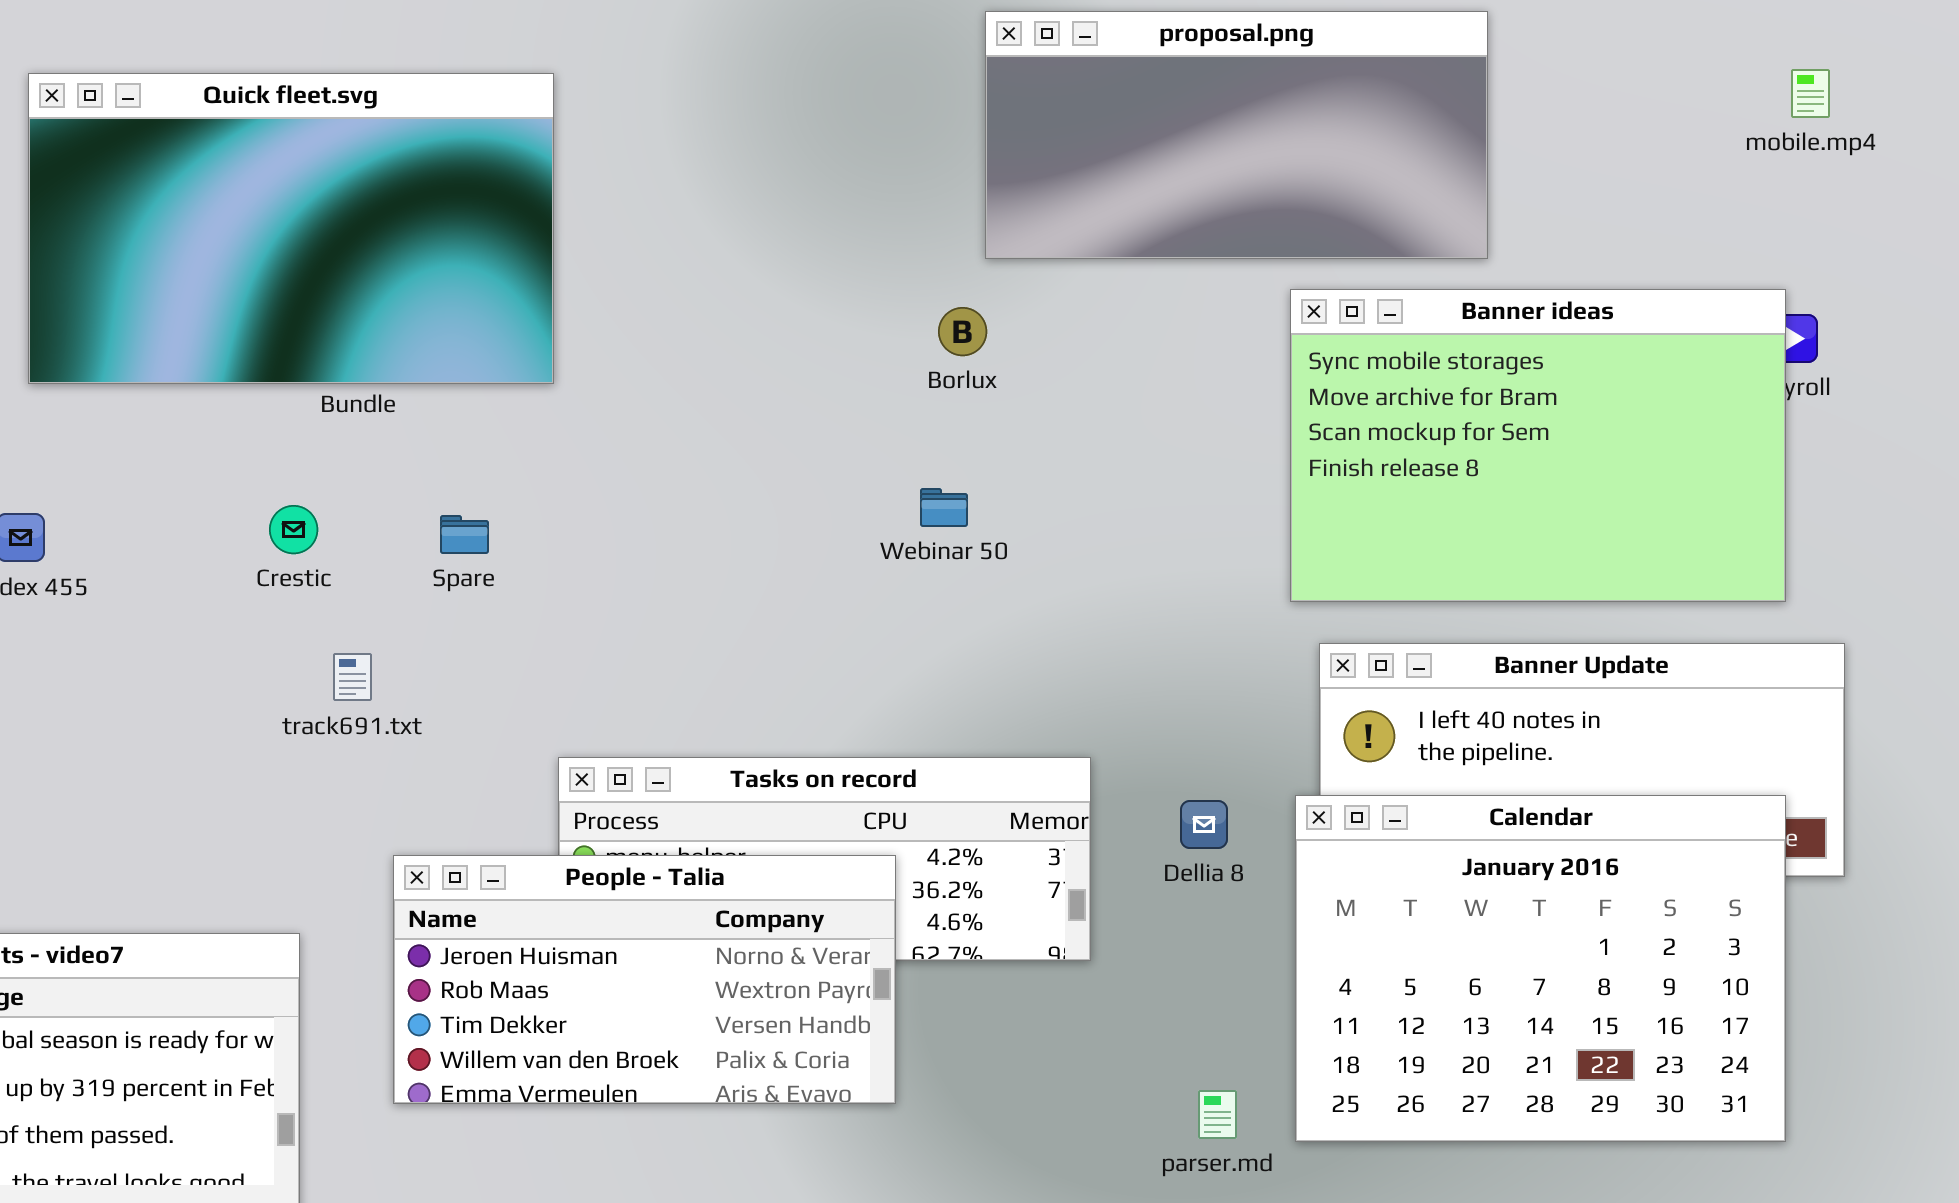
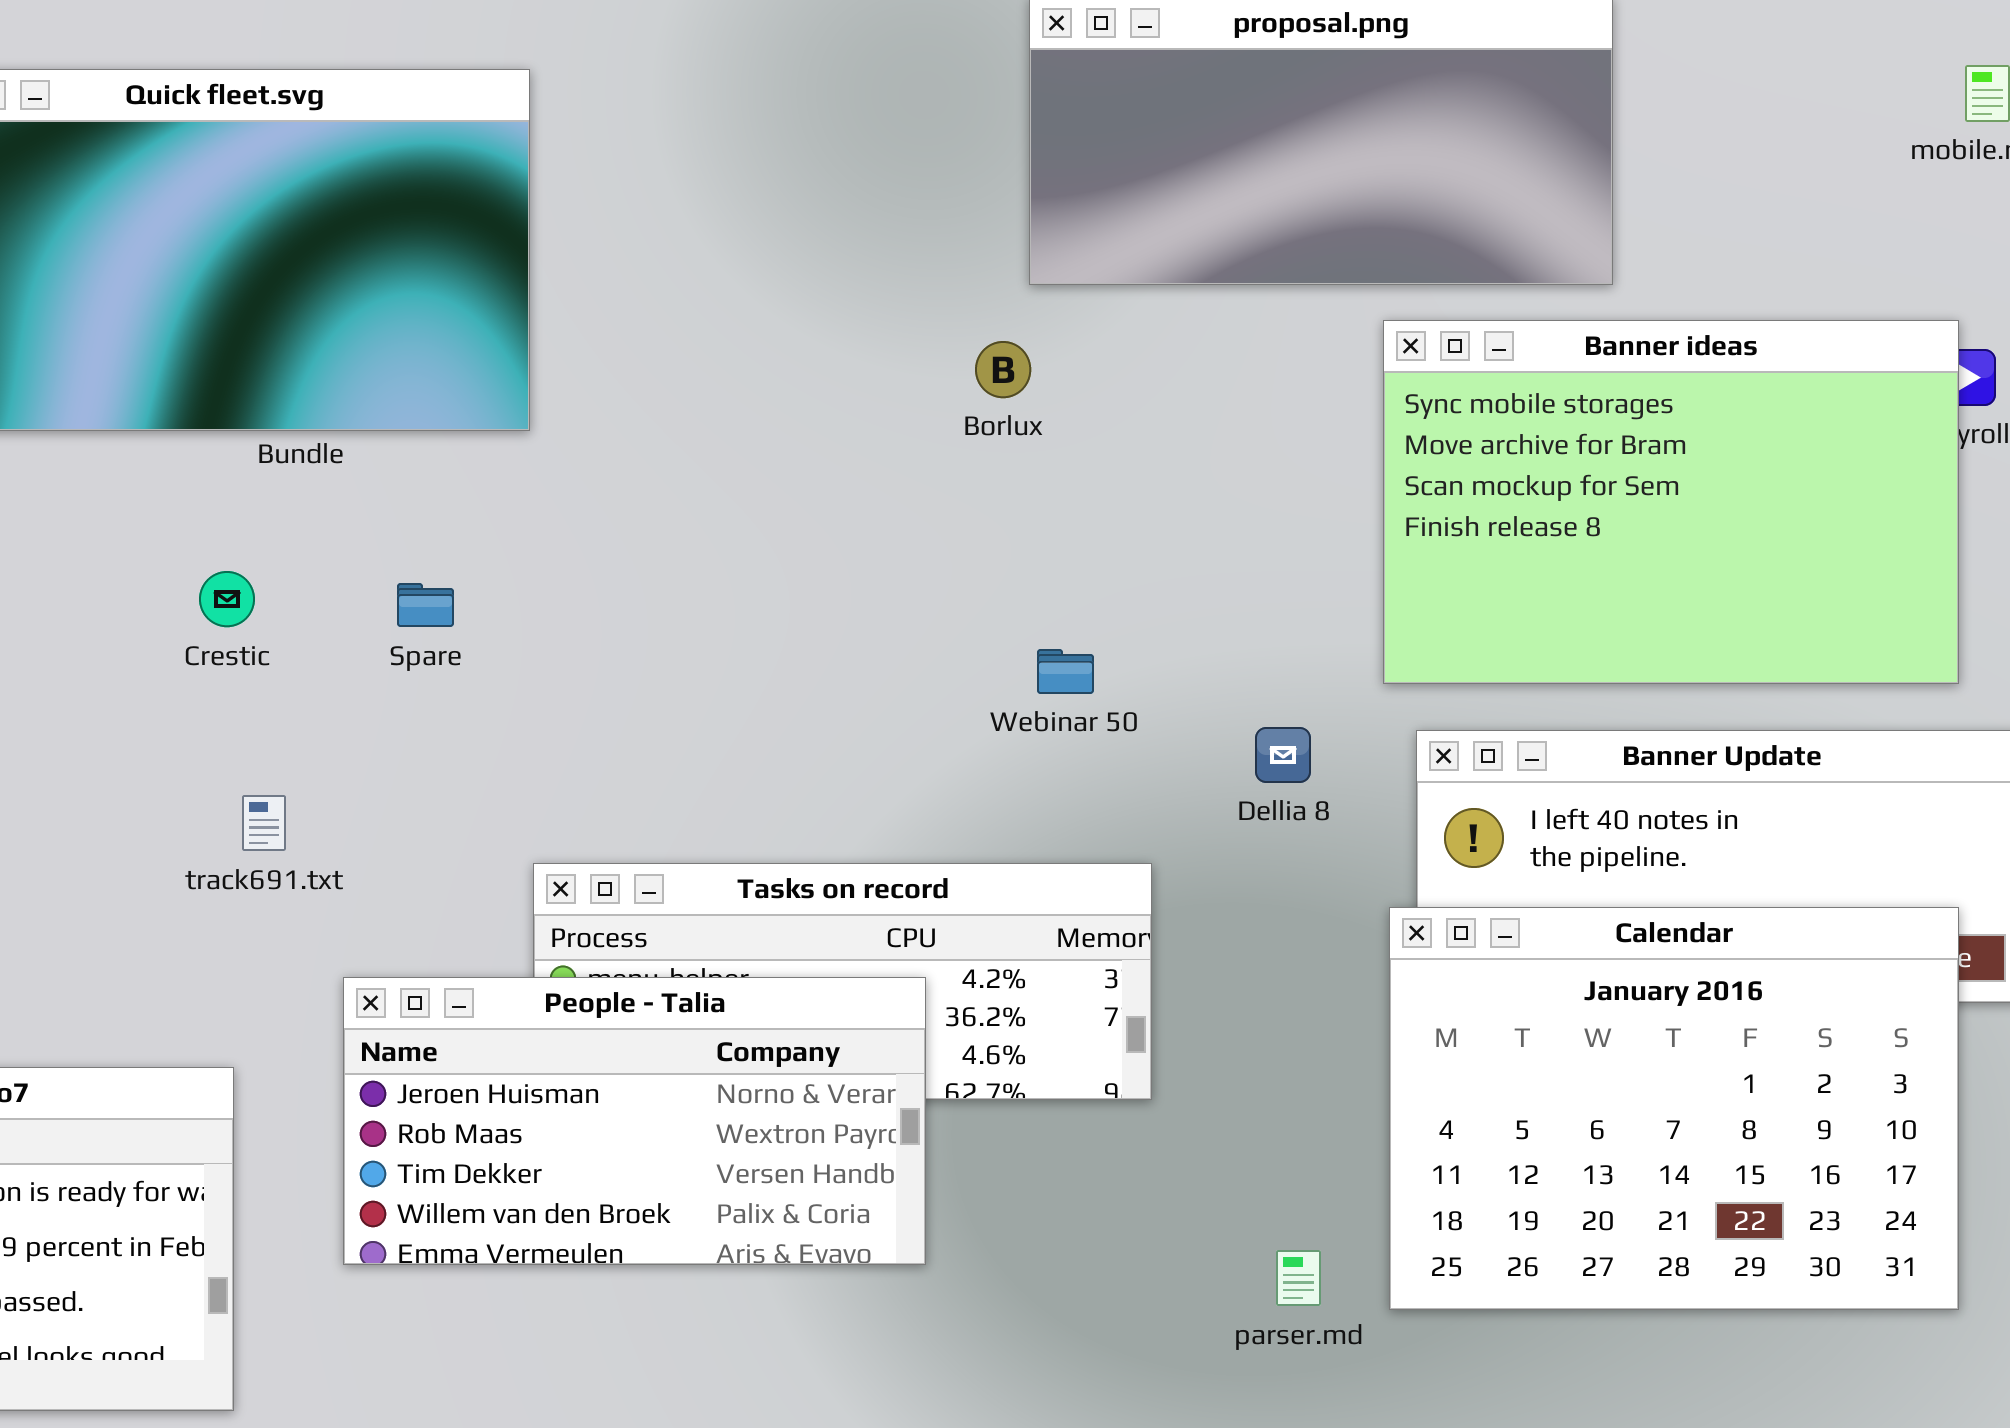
Webinar 50: [920,488,968,527] -> [1037,649,1094,694], moved
track691.txt: [333,653,372,701] -> [242,795,286,851], moved
Dellia 8: [1180,800,1228,849] -> [1255,727,1311,783], moved

